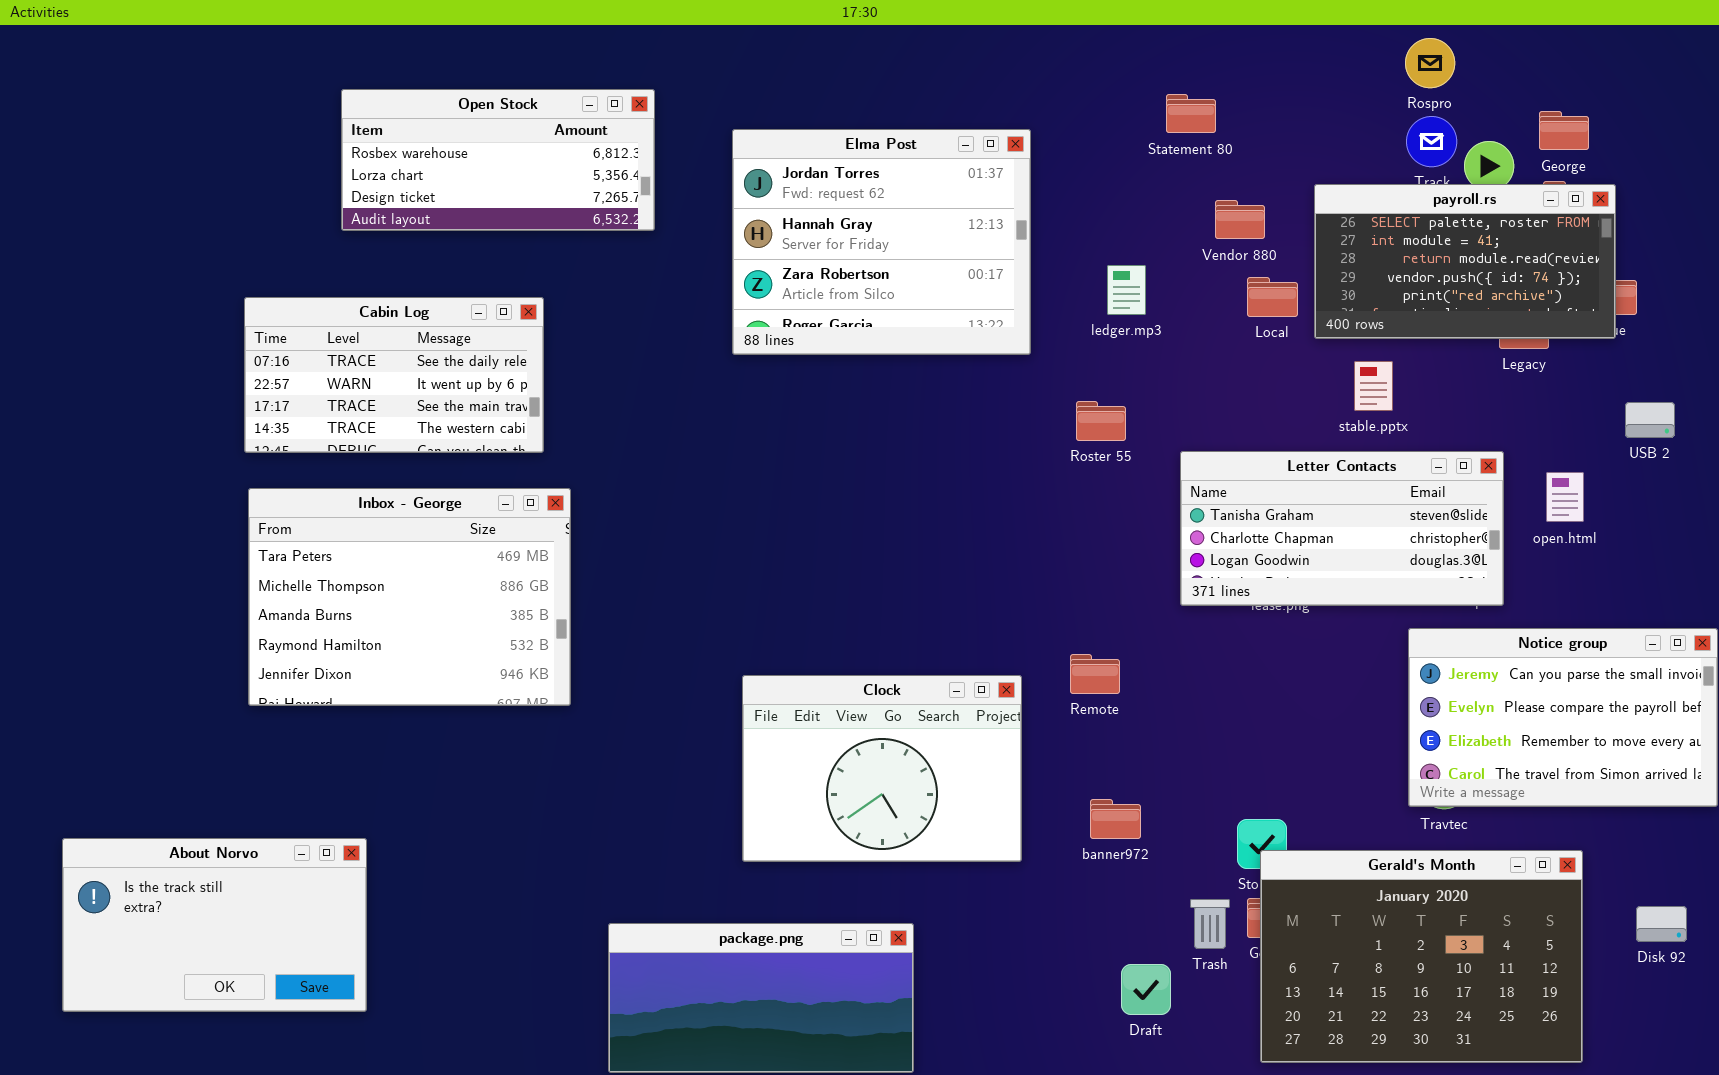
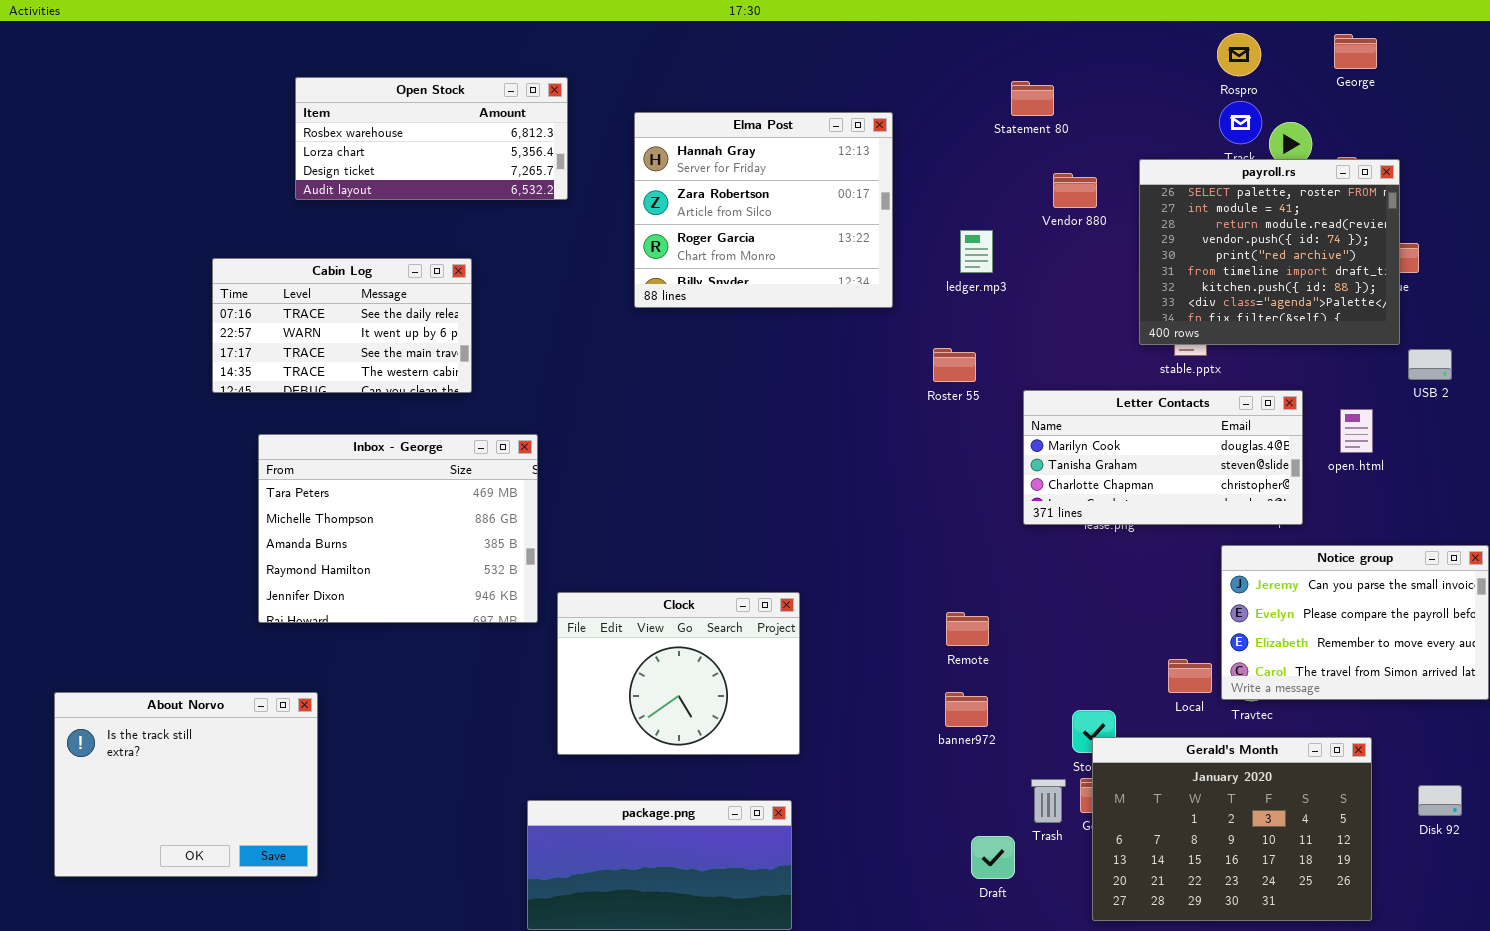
George: [1539,111,1589,150] -> [1334,34,1377,69], moved
Elma Post: [732,129,1031,355] -> [634,112,893,308], scrolled down 1 row
payroll.rs: [1314,184,1616,339] -> [1139,159,1400,345], resized
Local: [1247,277,1298,317] -> [1168,659,1212,693], moved
Letter Contacts: [1180,451,1504,606] -> [1023,390,1303,525], scrolled up 1 row
Inbox - George: [248,488,571,706] -> [258,434,538,623], moved
Remote: [1070,654,1120,694] -> [946,612,989,646], moved
Clock: [742,675,1022,862] -> [557,592,800,755], moved
About Norvo: [62,838,367,1012] -> [54,692,318,877], resized

